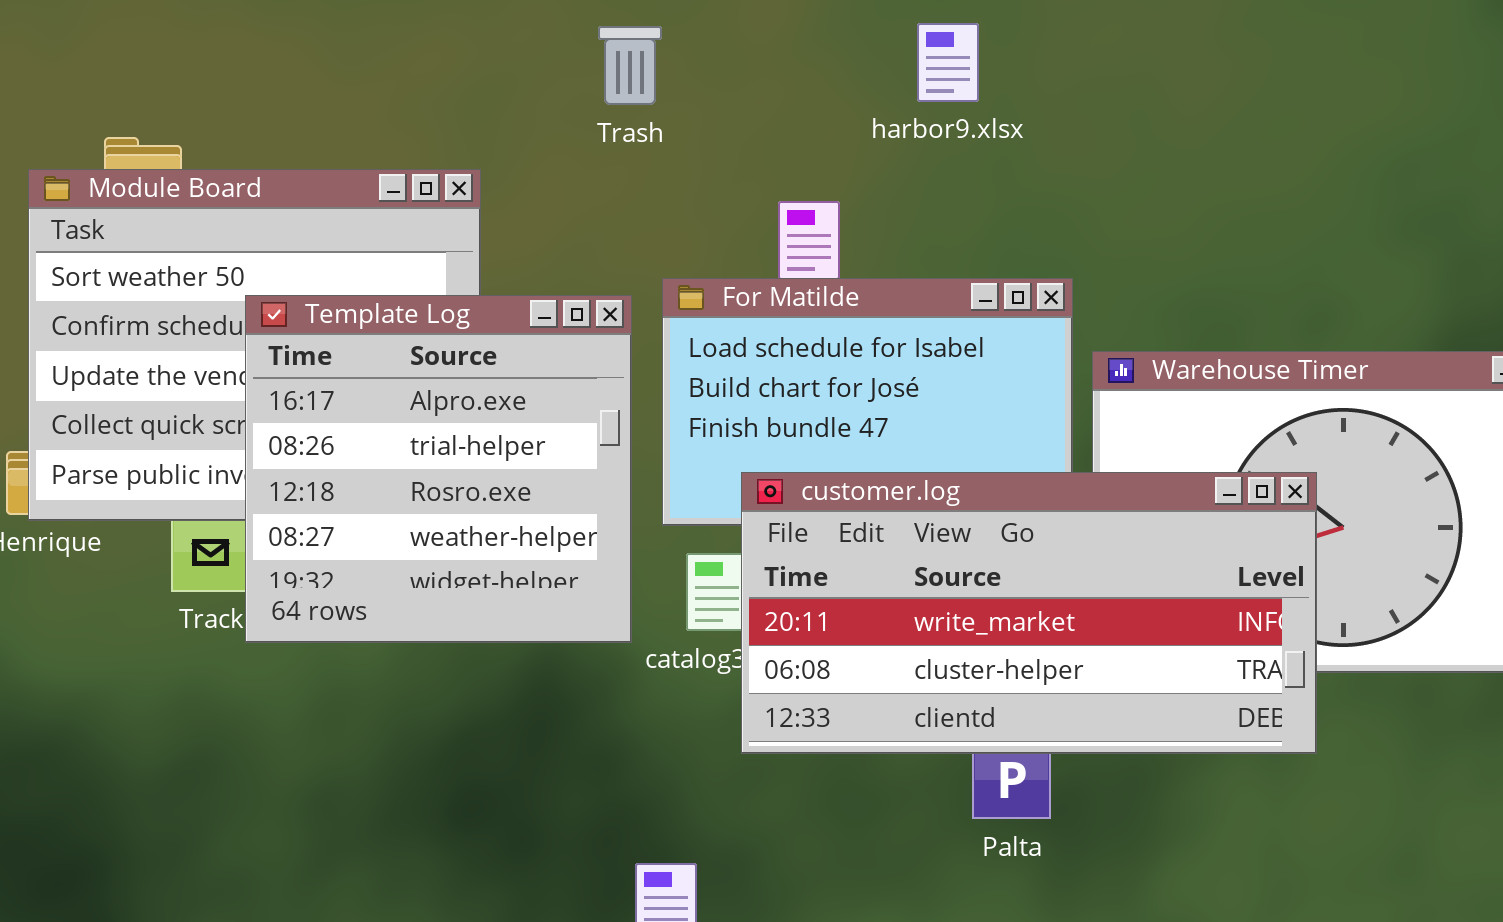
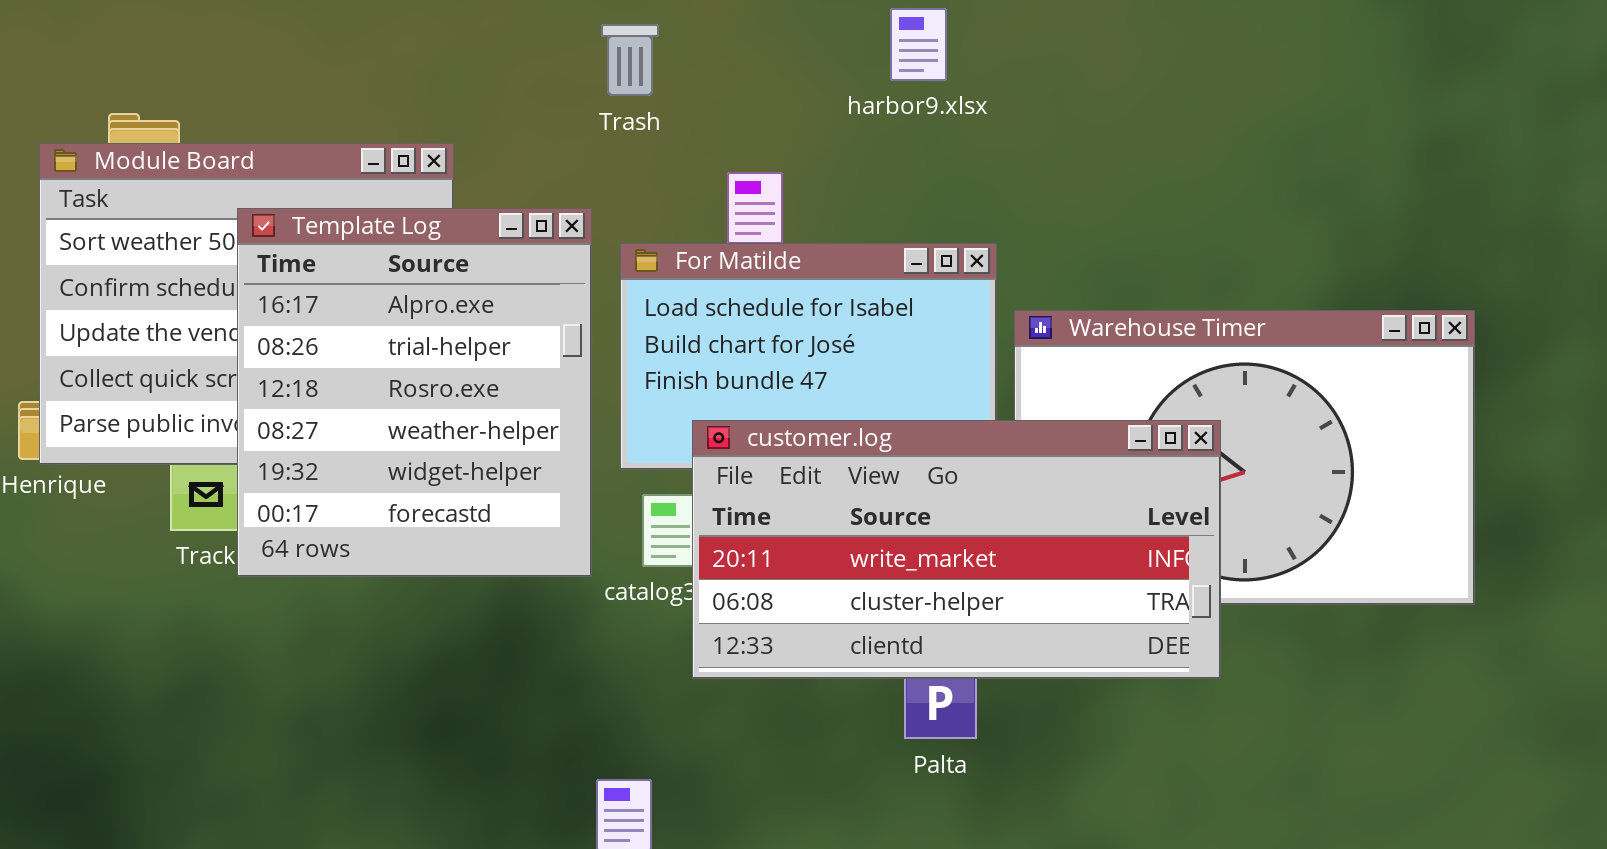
harbor9.xlsx: [917,23,979,102] -> [890,8,947,81], moved
Trash: [598,26,662,105] -> [601,24,659,96], moved
Template Log: [245,295,632,643] -> [237,208,592,577], resized

